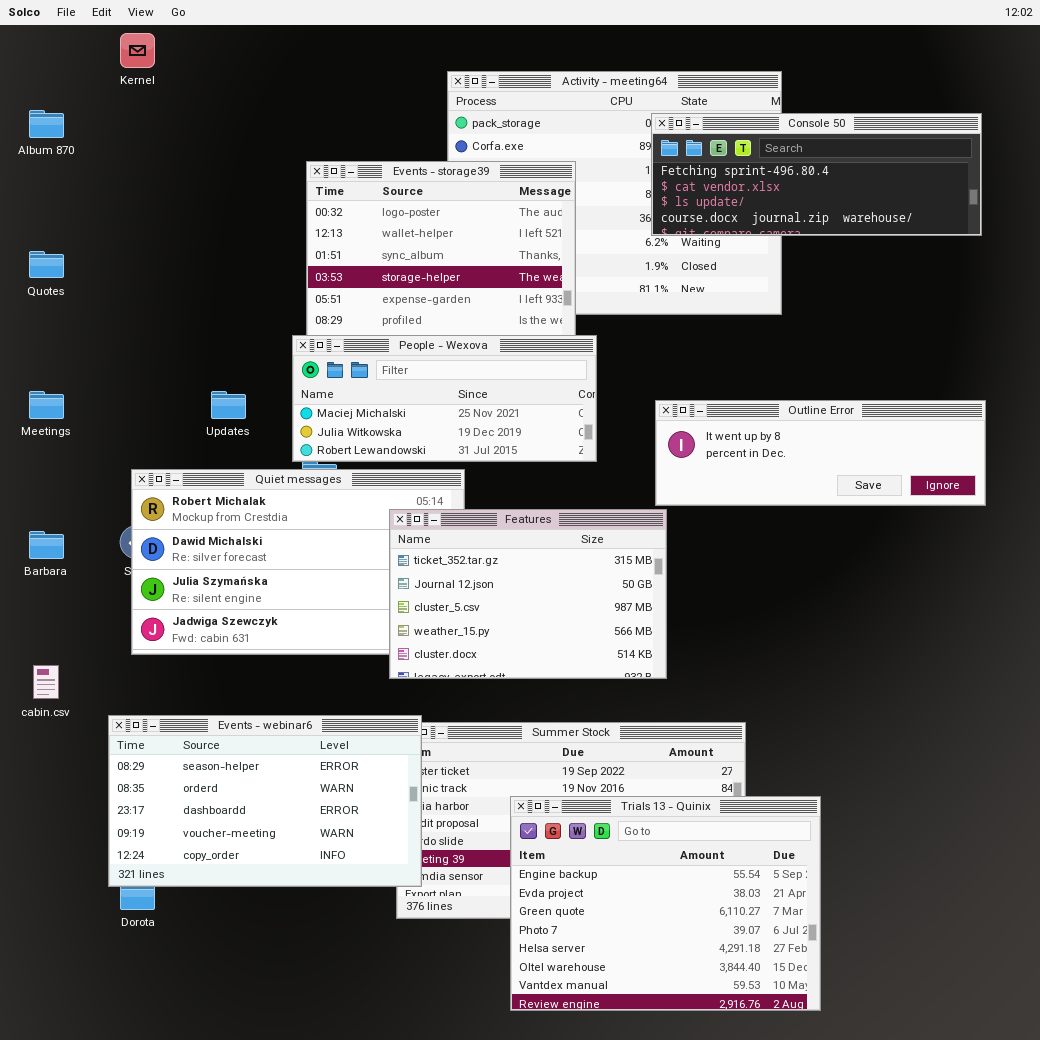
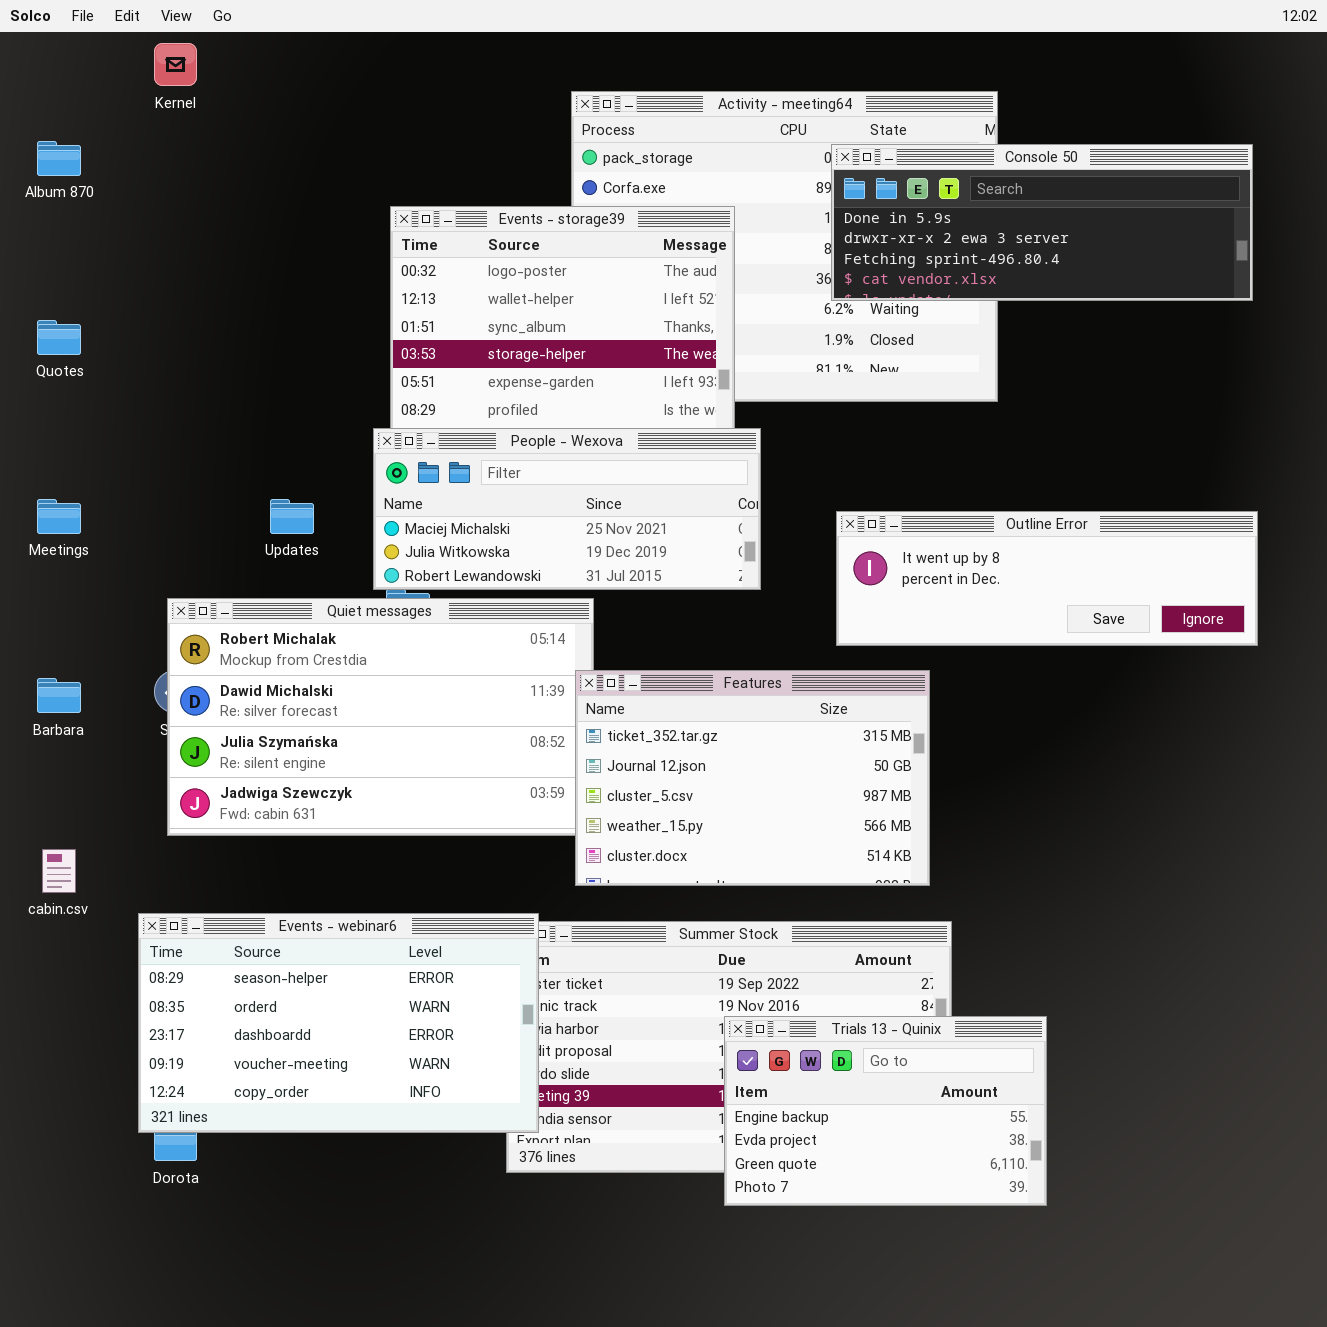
Console 50: [651,113,982,236] -> [831,144,1253,301], scrolled up 2 rows
Features: [389,509,667,679] -> [575,670,930,886], moved
Trials 13 - Quinix: [510,796,821,1011] -> [724,1016,1047,1206], resized

